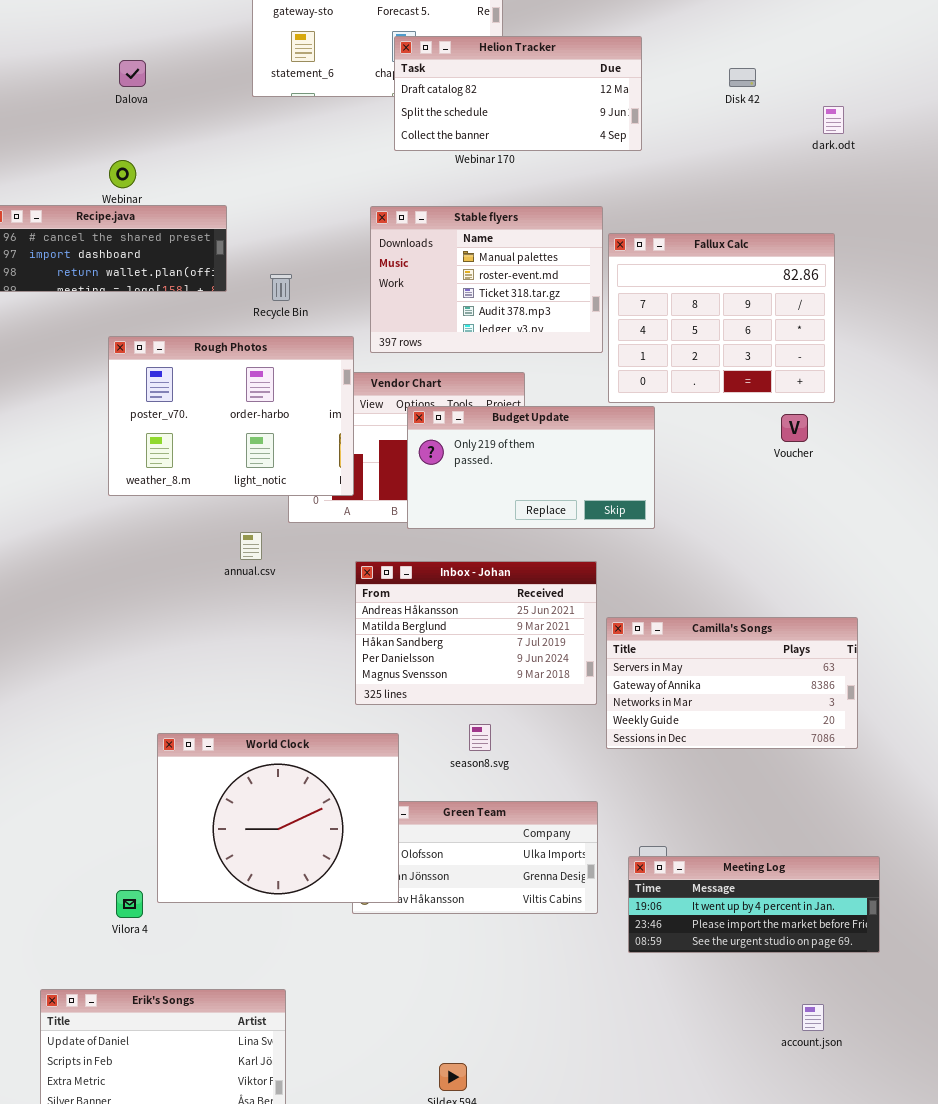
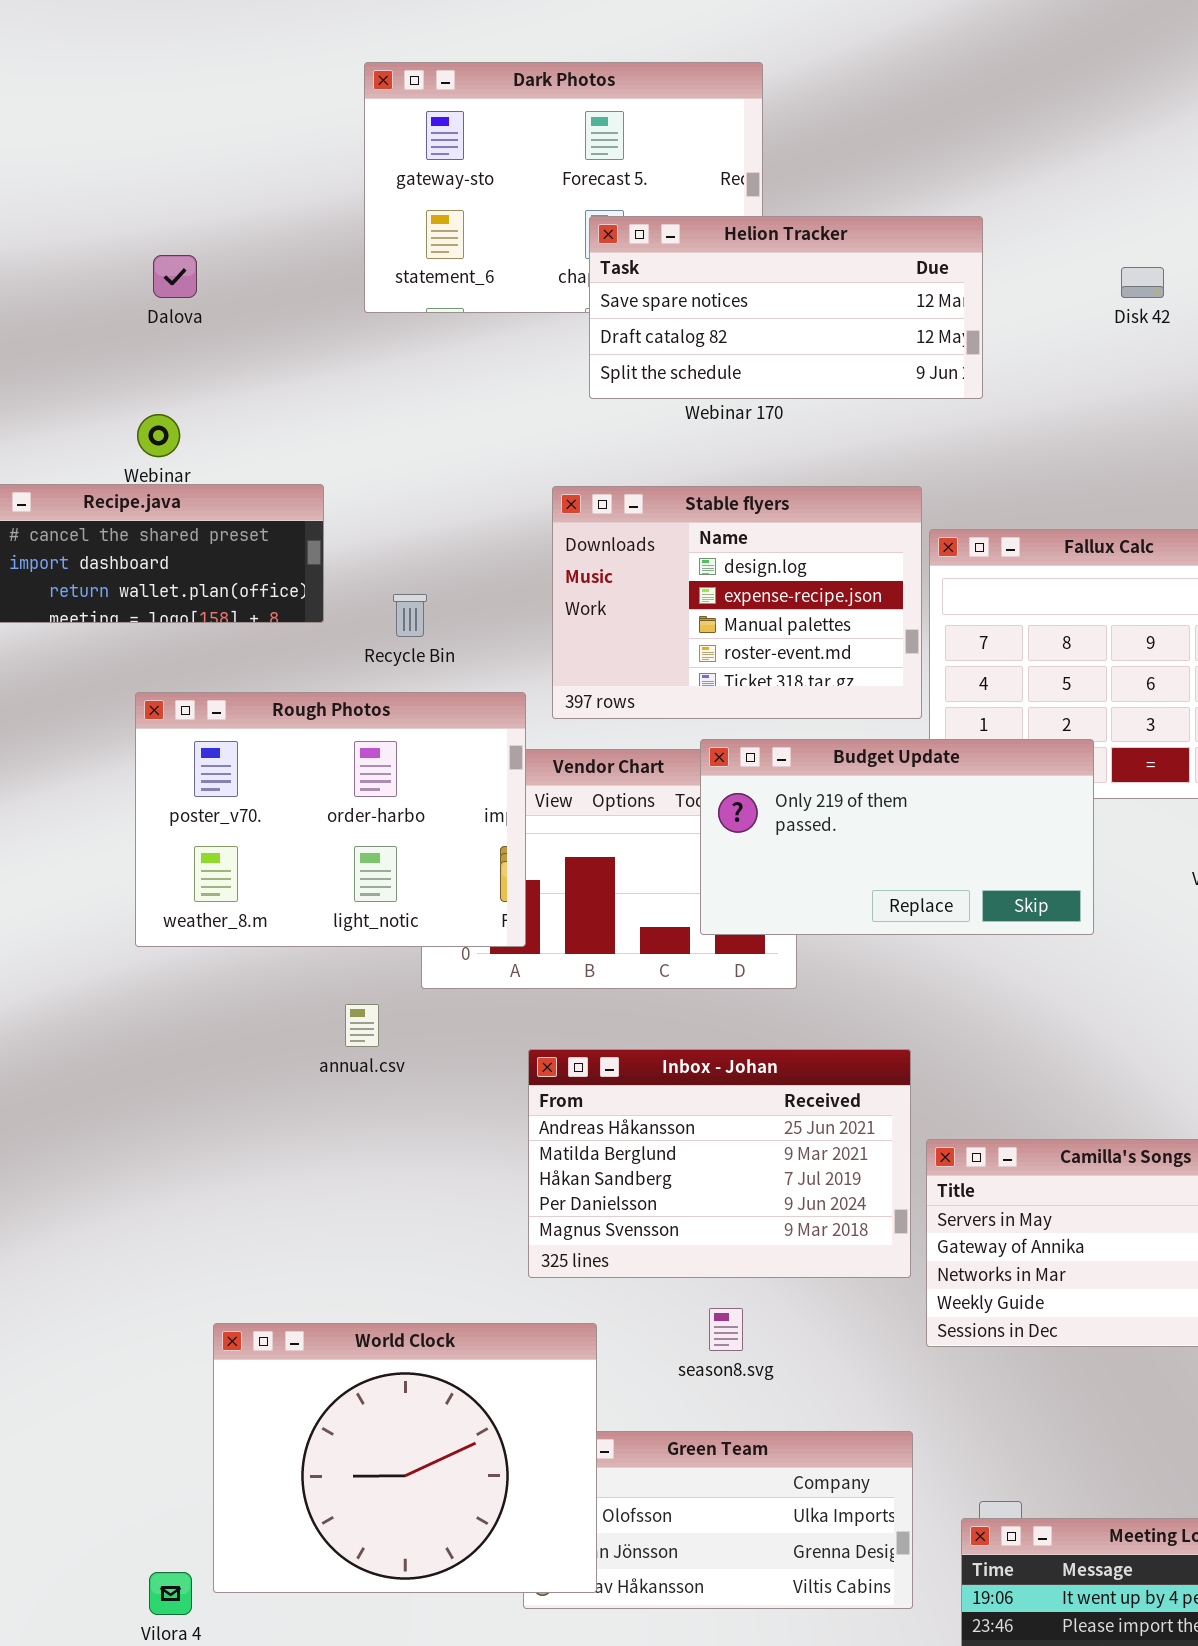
Helion Tracker: [394,36,642,151] -> [589,216,983,399], scrolled up 1 row
Stable flyers: [370,206,603,353] -> [552,486,922,719], scrolled up 2 rows
Budget Update: [407,406,655,529] -> [700,739,1094,935], moved

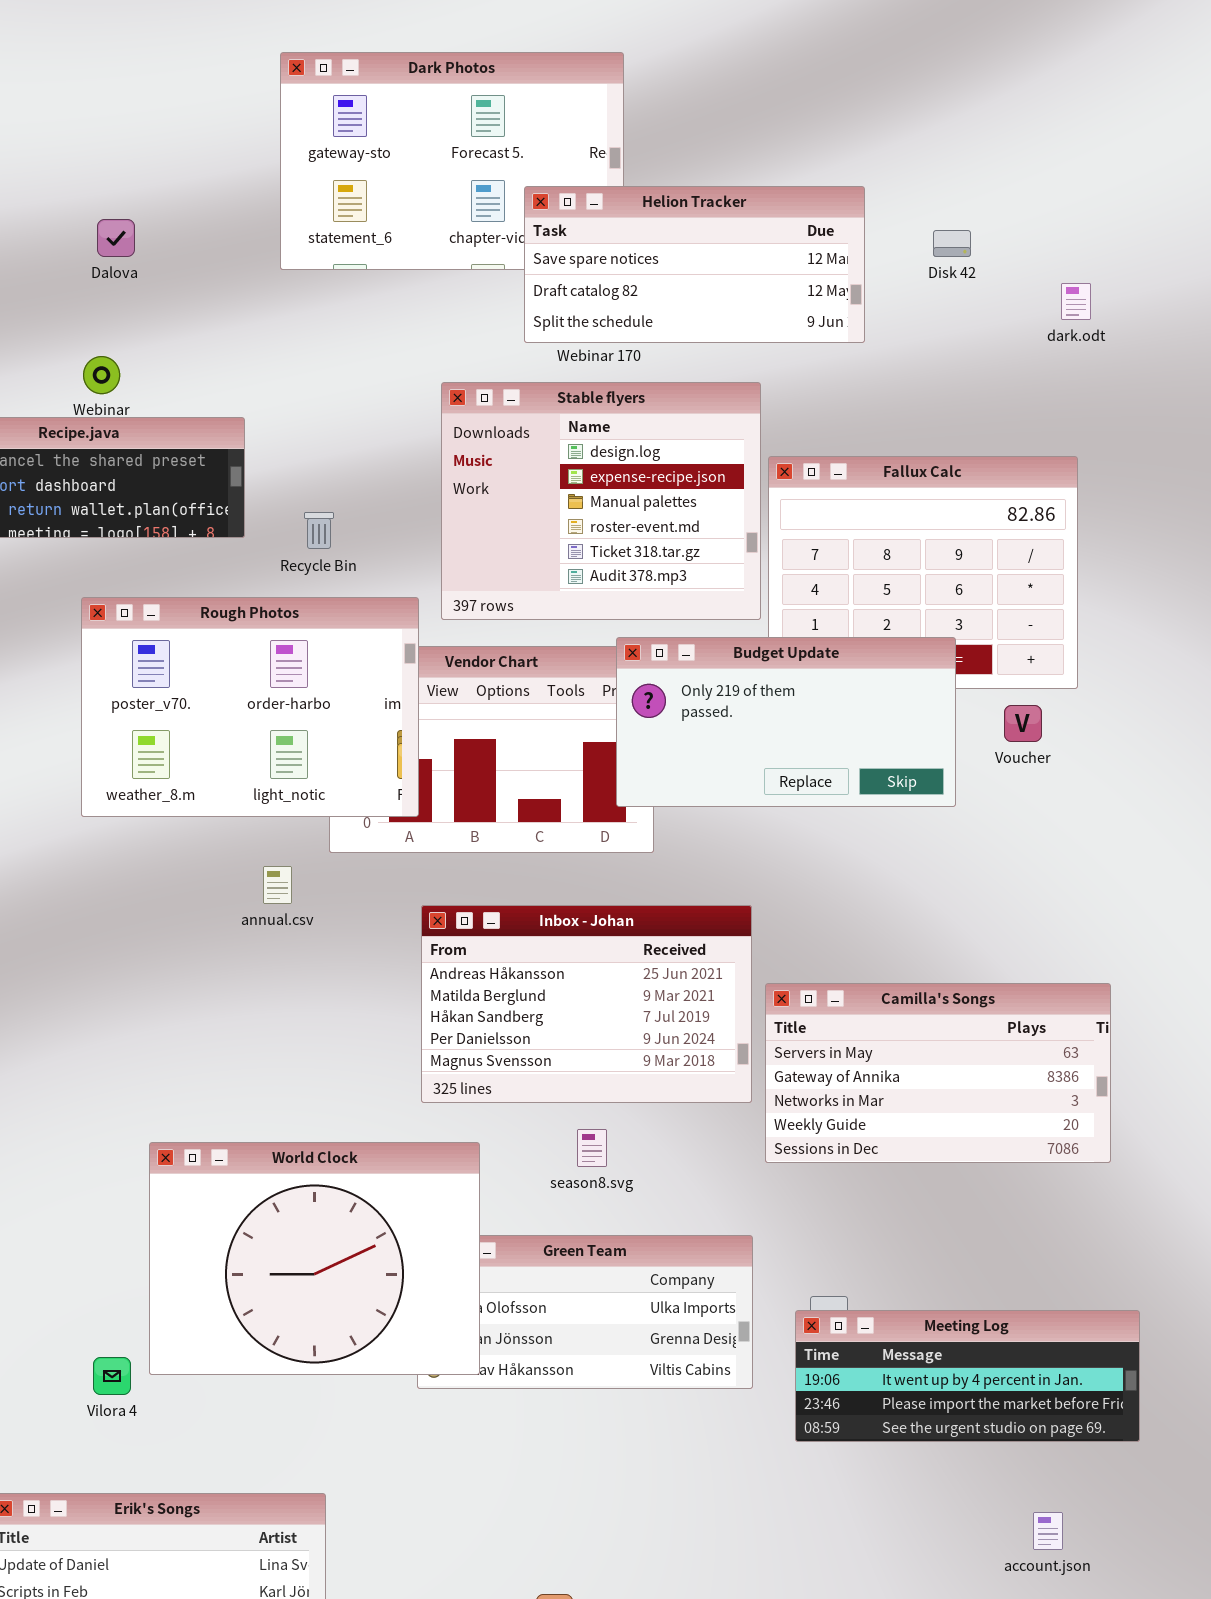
Helion Tracker: [589,216,983,399] -> [524,186,865,343], moved
Stable flyers: [552,486,922,719] -> [441,382,761,620], resized
Budget Update: [700,739,1094,935] -> [616,637,956,807], moved

